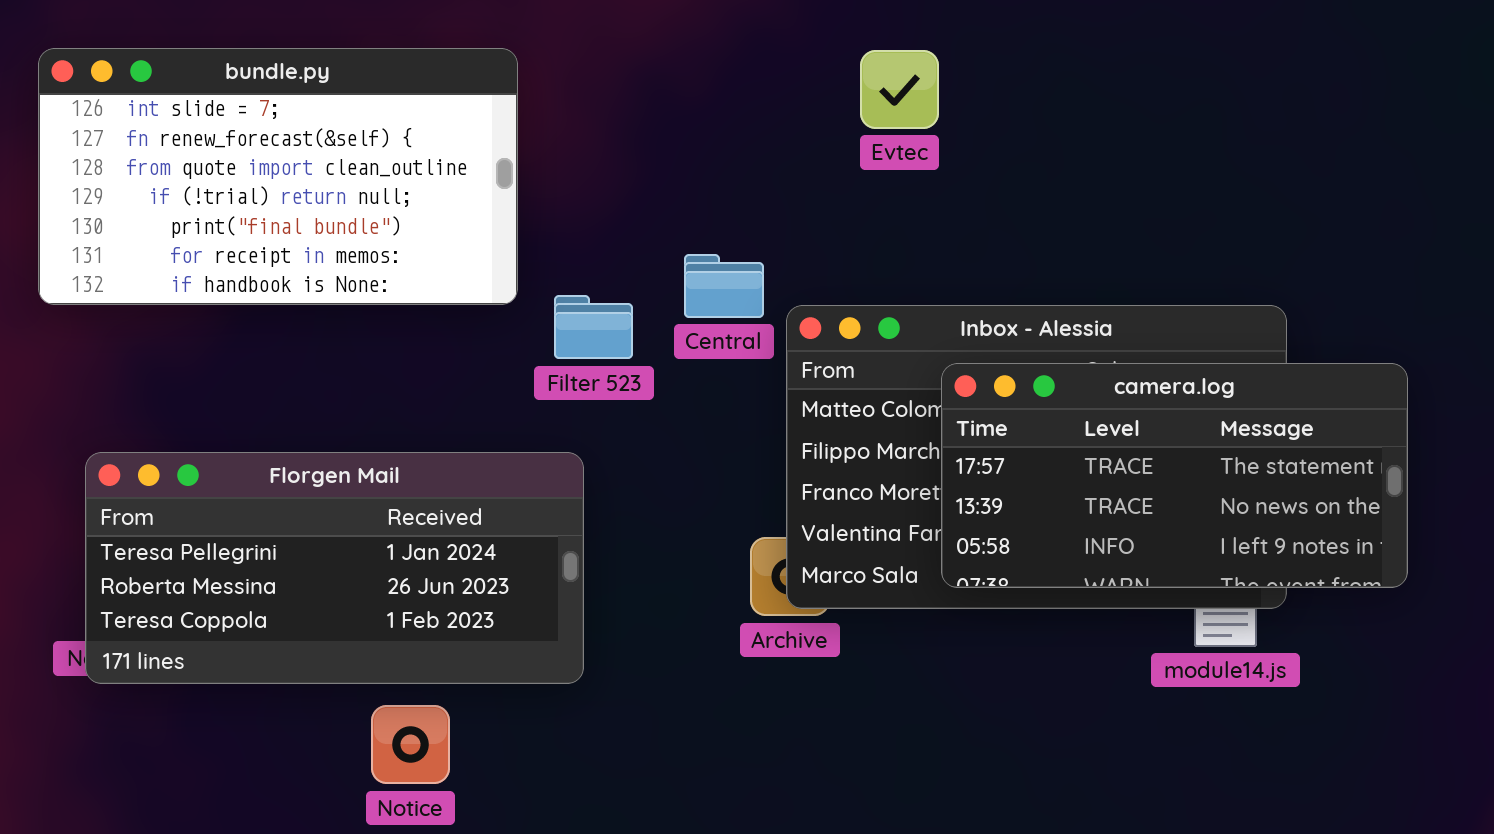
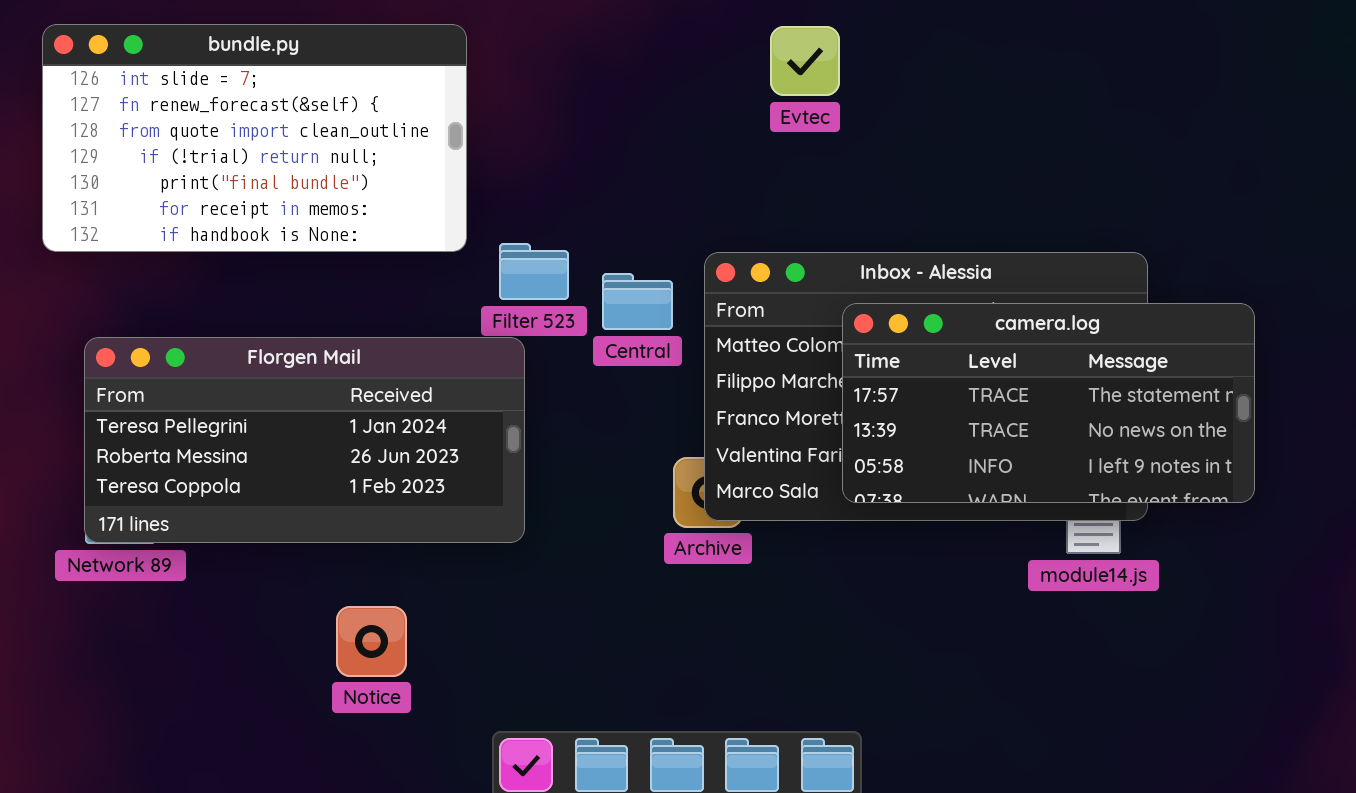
Central: [684,254,764,318] -> [602,273,673,330], moved
Florgen Mail: [85,452,584,684] -> [84,337,525,543], moved

